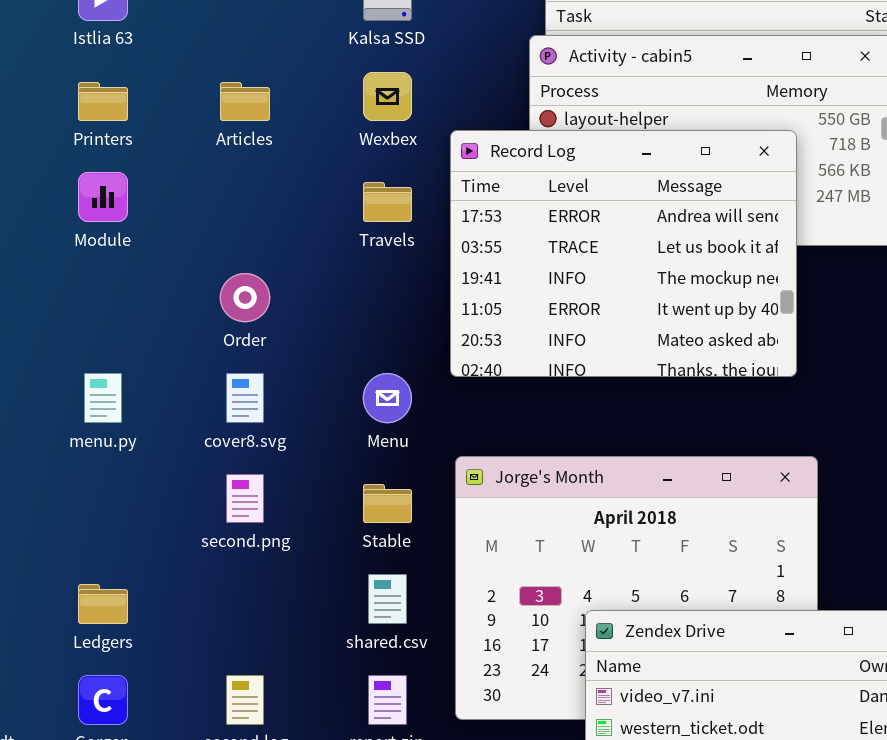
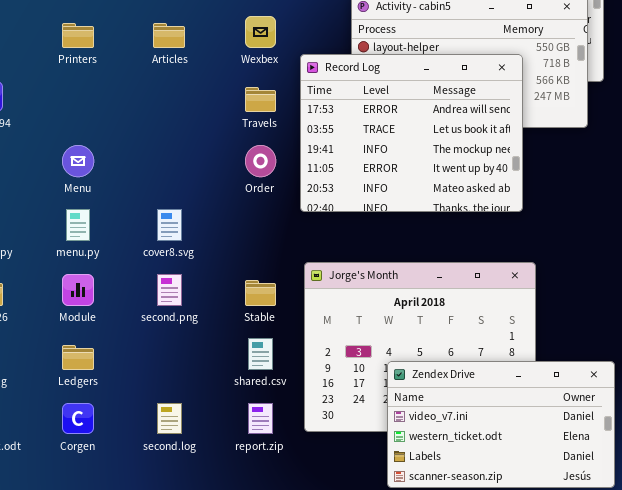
Module: [78,172,128,222] -> [62,274,94,306], moved
Order: [220,273,270,322] -> [245,145,276,177], moved
Menu: [363,373,412,423] -> [62,145,94,177], moved

